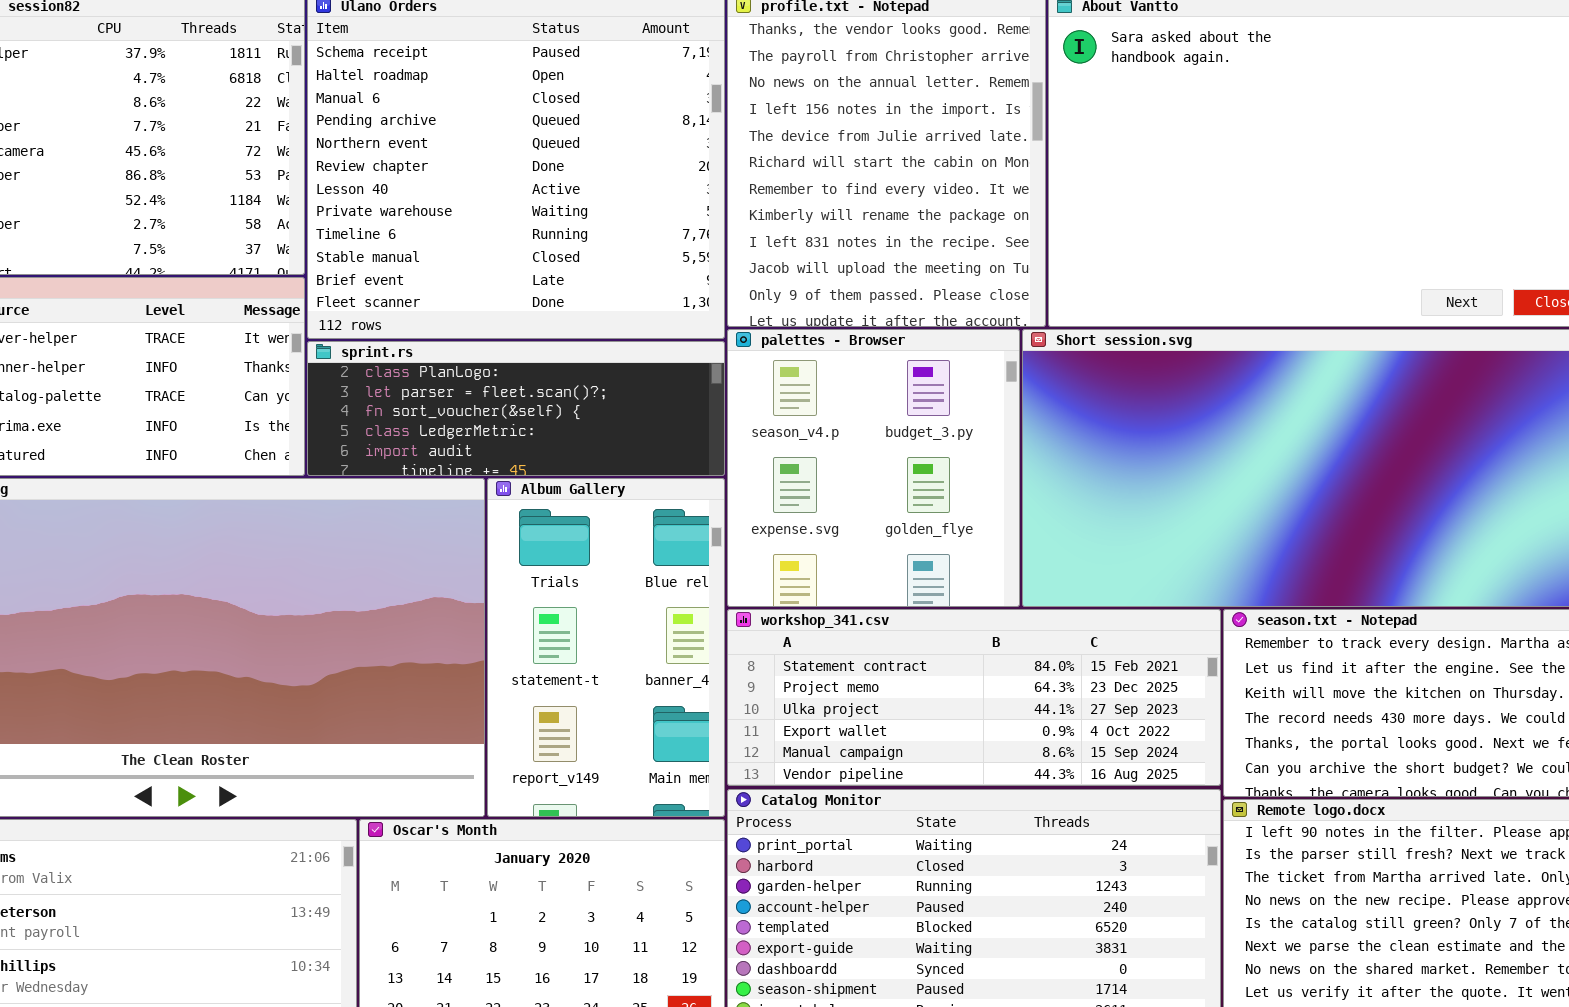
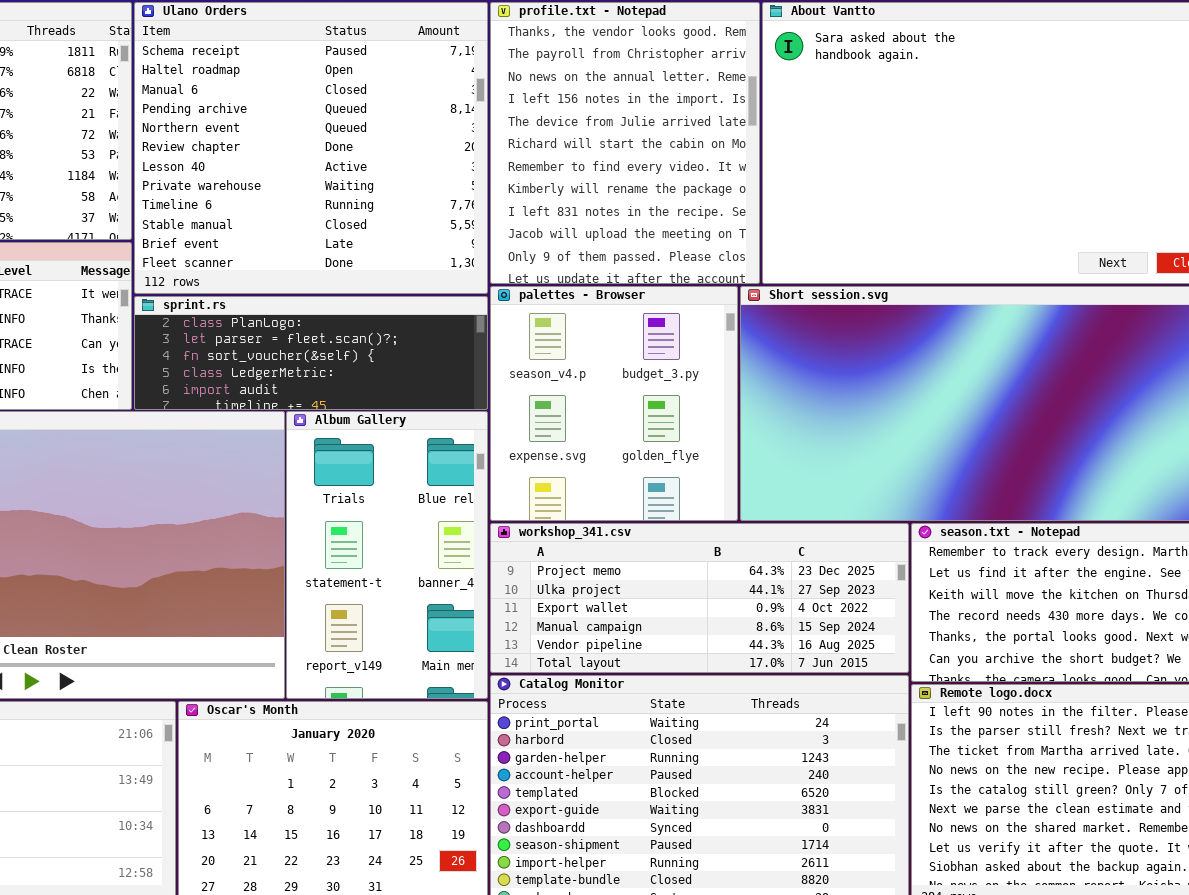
workshop_341.csv: [727,609,1221,786] -> [490,523,909,673], scrolled down 1 row

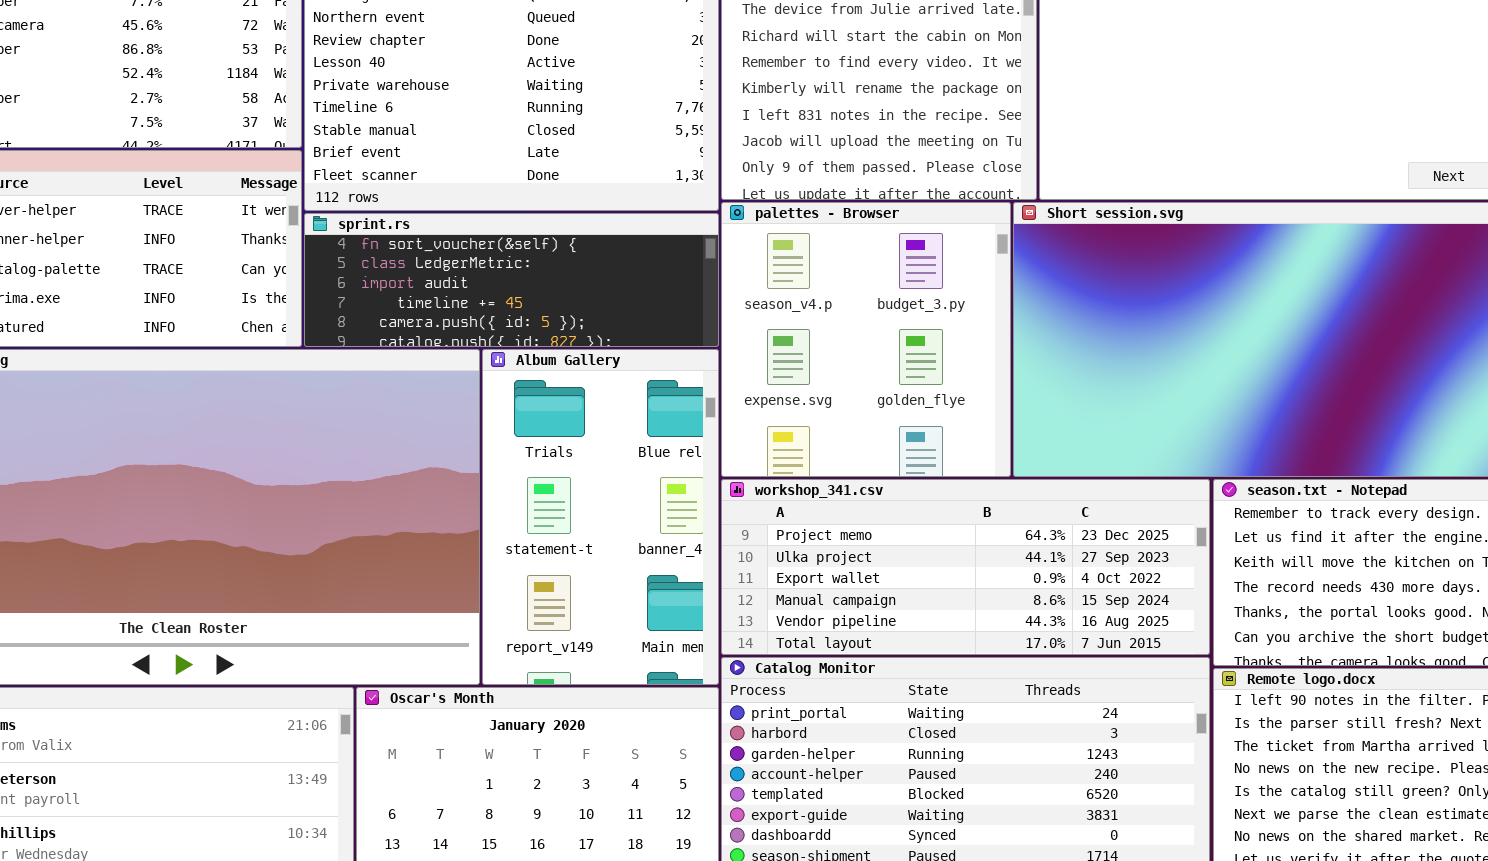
sprint.rs: [134,296,488,410] -> [304,213,719,347], scrolled down 2 rows

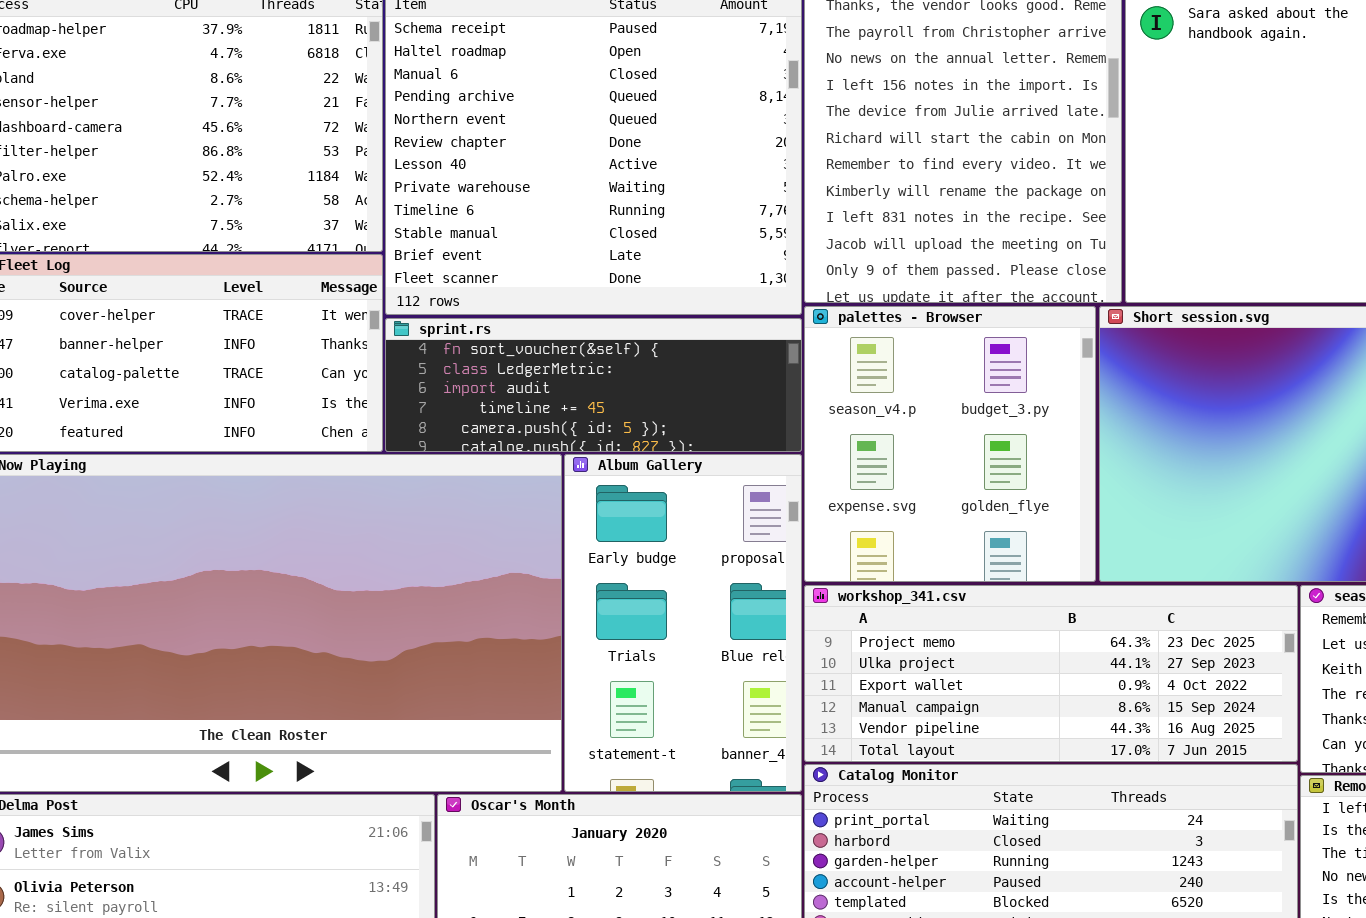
Album Gallery: [482,349,719,685] -> [564,454,802,792], scrolled up 1 row

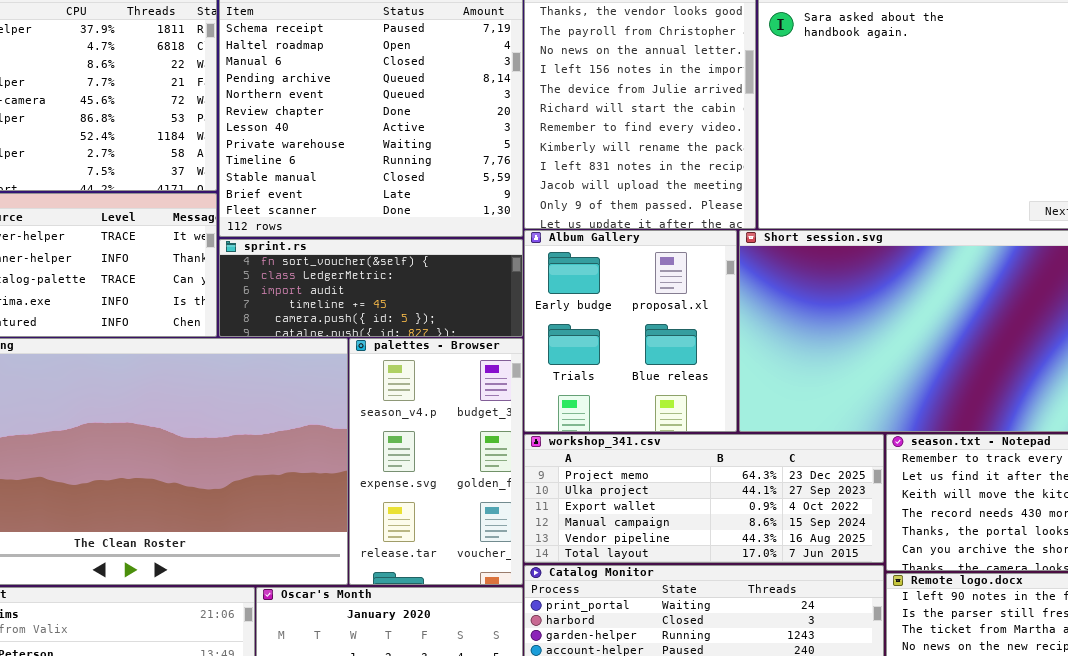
palettes - Browser: [804,306,1096,582] -> [349,338,523,585], moved, resized
Album Gallery: [564,454,802,792] -> [524,230,737,432], moved, resized

